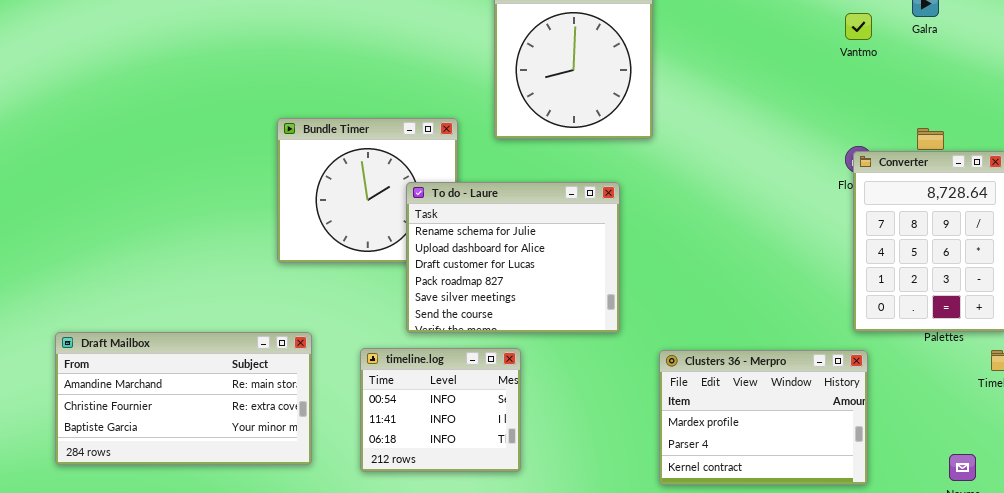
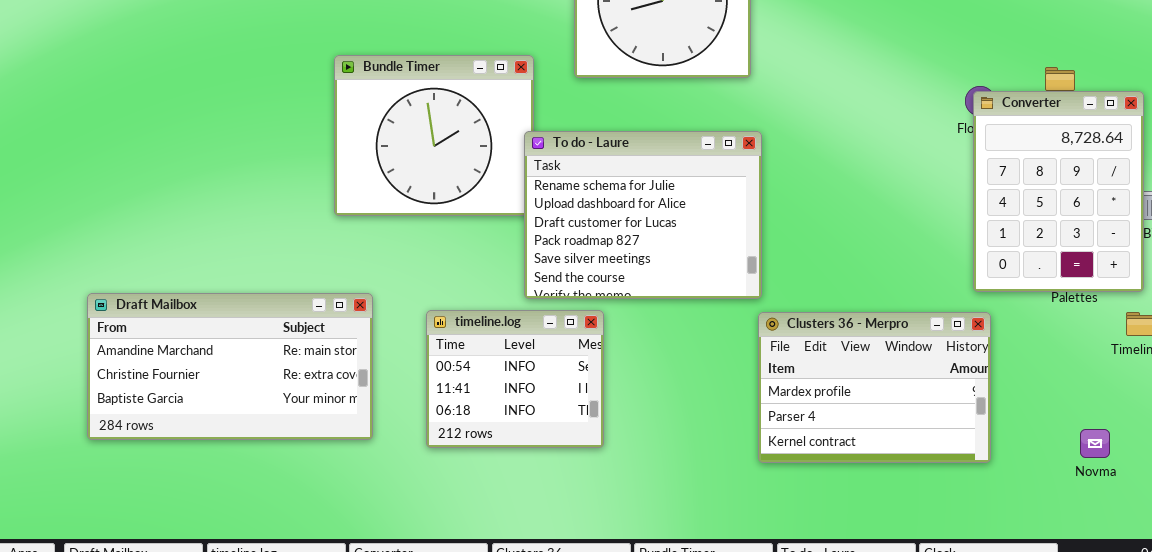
To do - Laure: [406,182,620,333] -> [524,131,762,299], moved

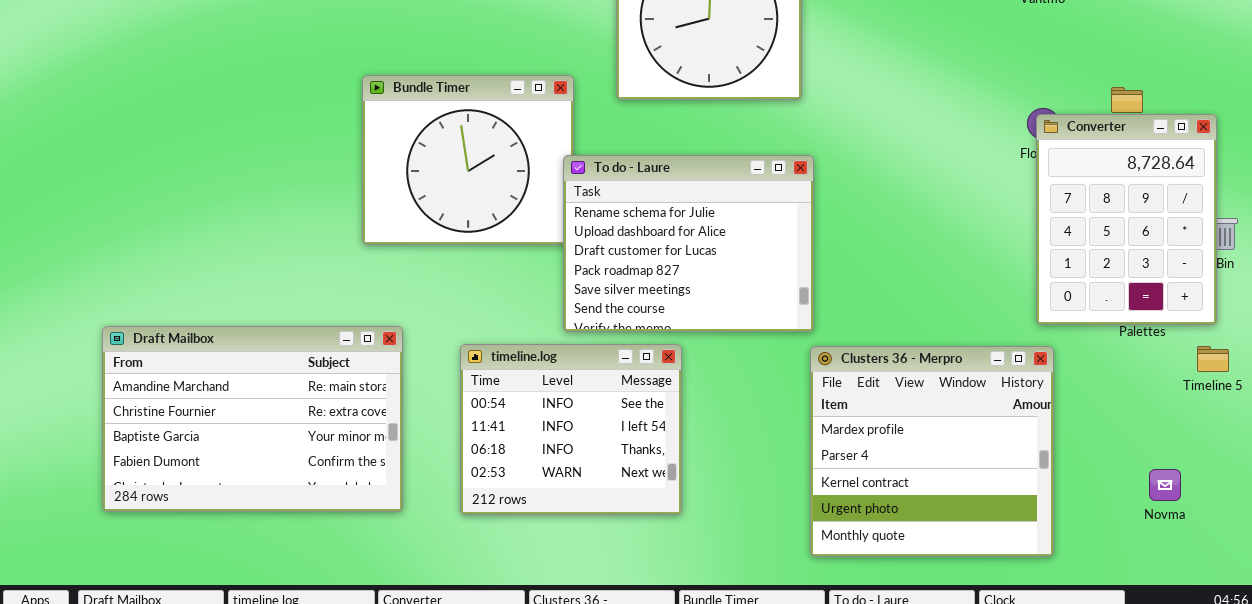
Draft Mailbox: [87,293,373,440] -> [102,326,403,512], resized
timeline.log: [426,310,604,448] -> [460,344,682,515], resized
Clusters 36 - Merpro: [758,312,991,463] -> [810,346,1054,557], resized

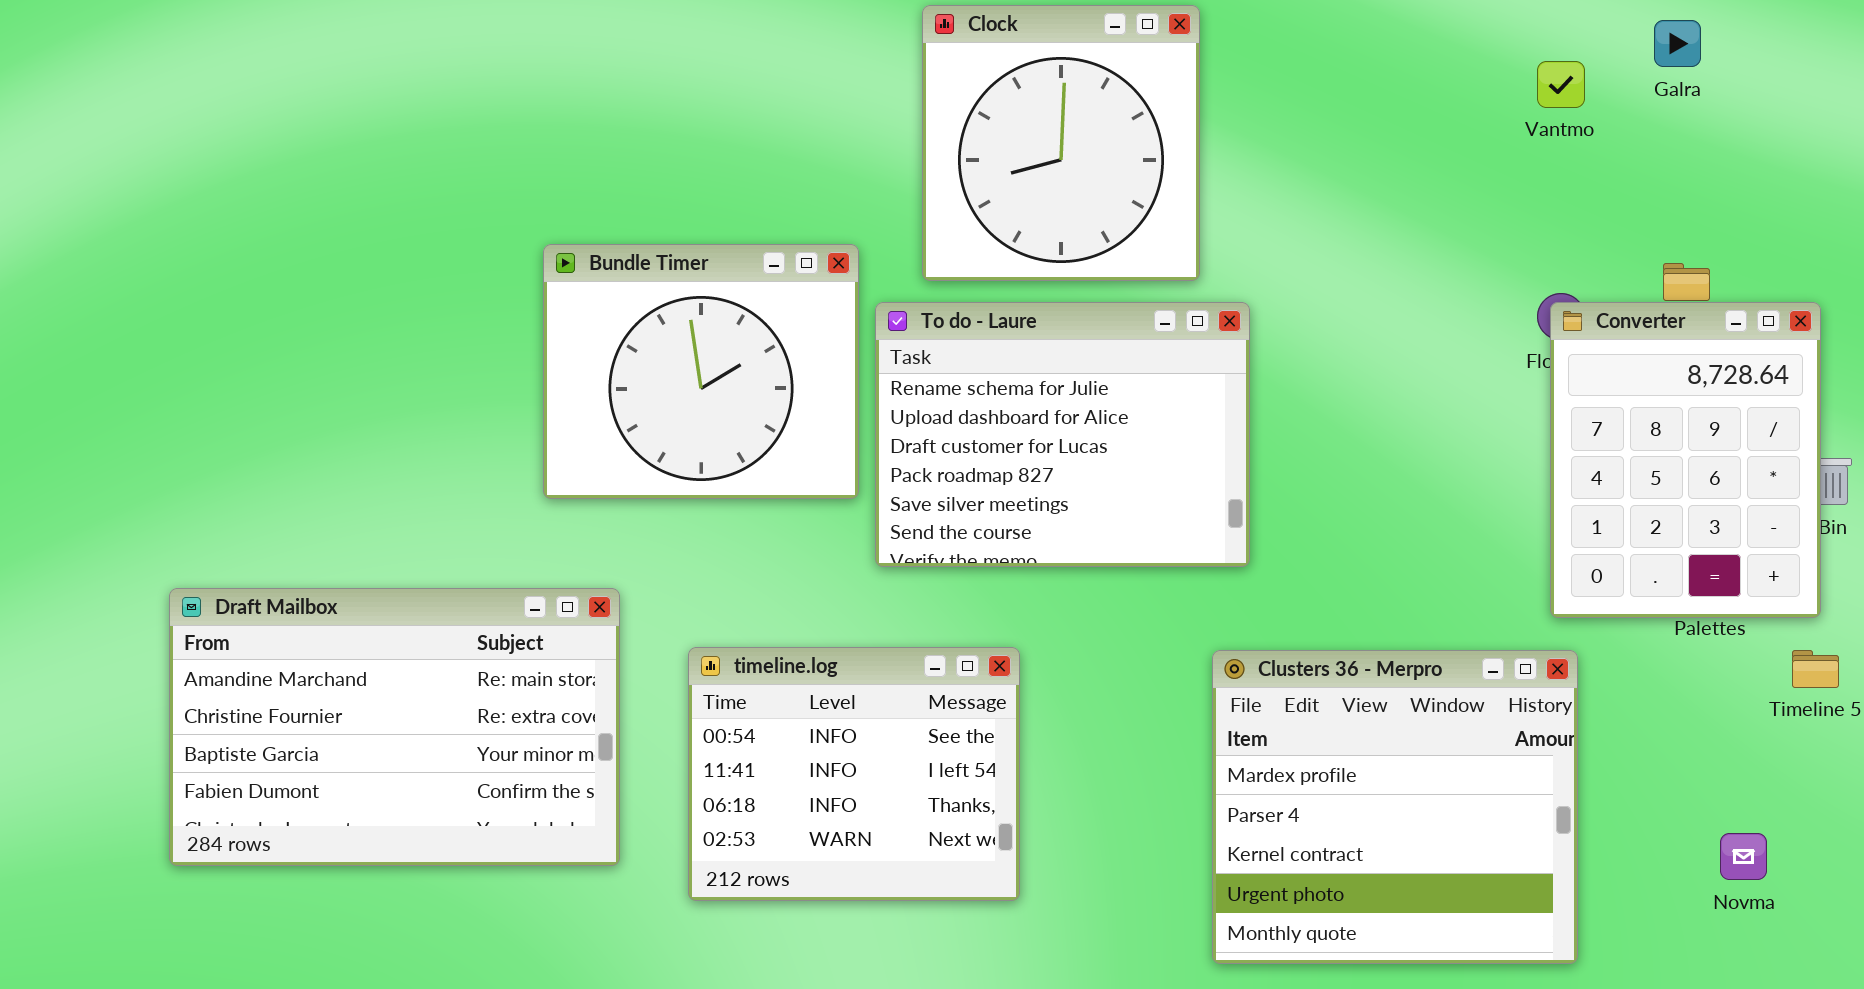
To do - Laure: [563,155,814,332] -> [875,302,1250,567], moved
Draft Mailbox: [102,326,403,512] -> [169,588,620,866], moved

